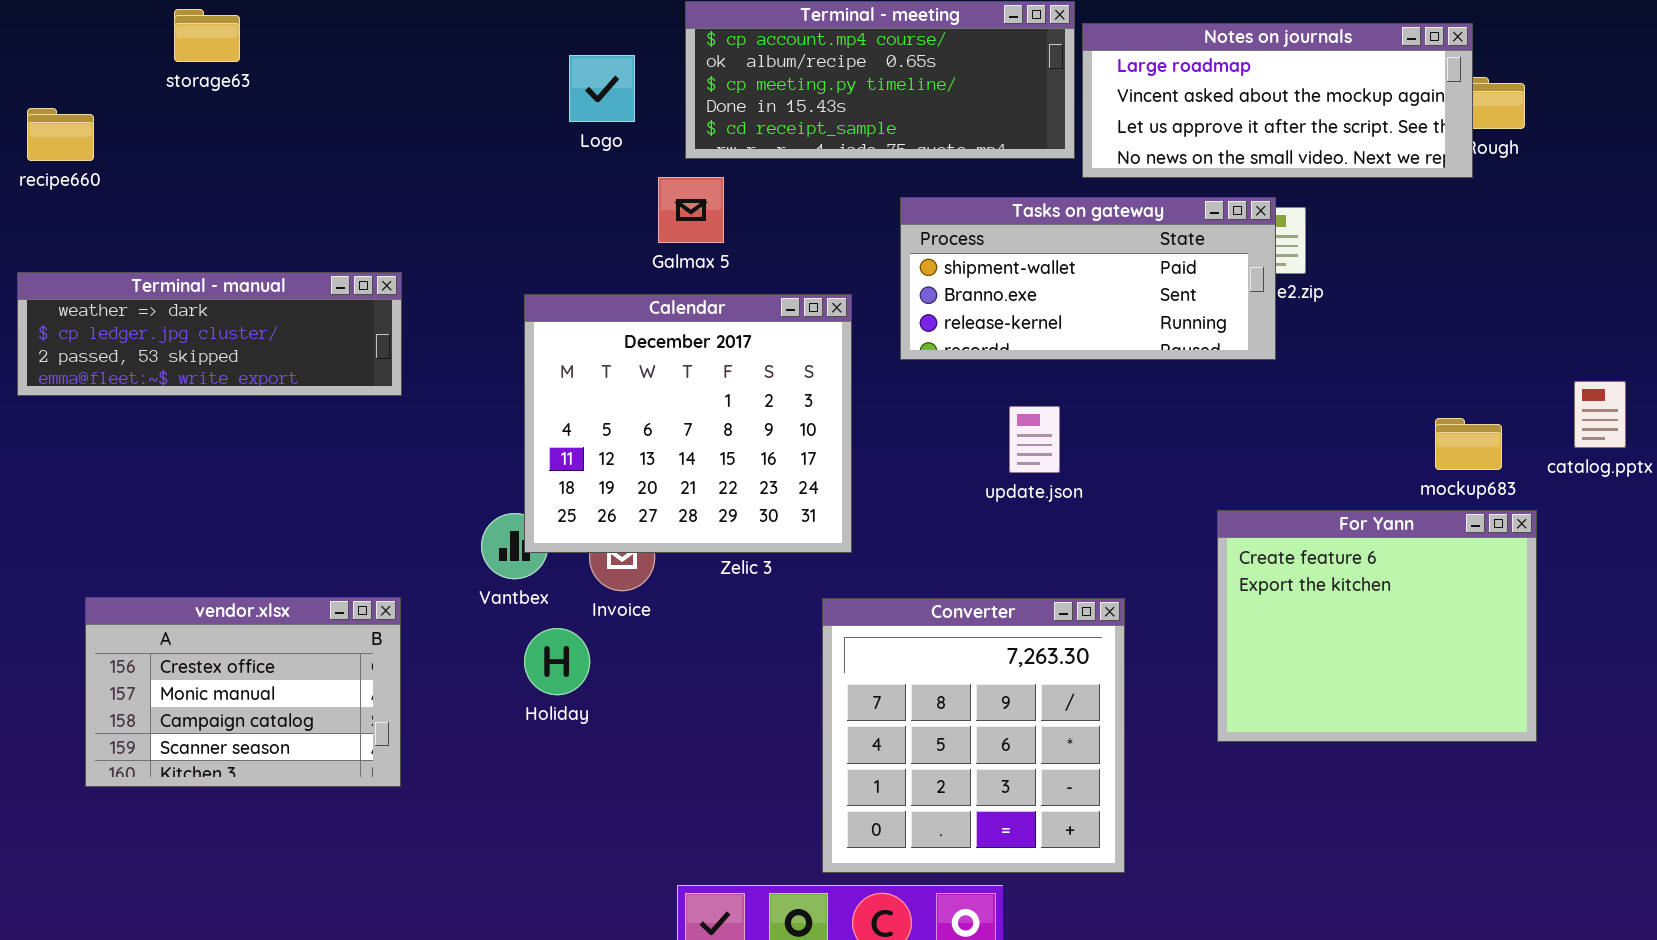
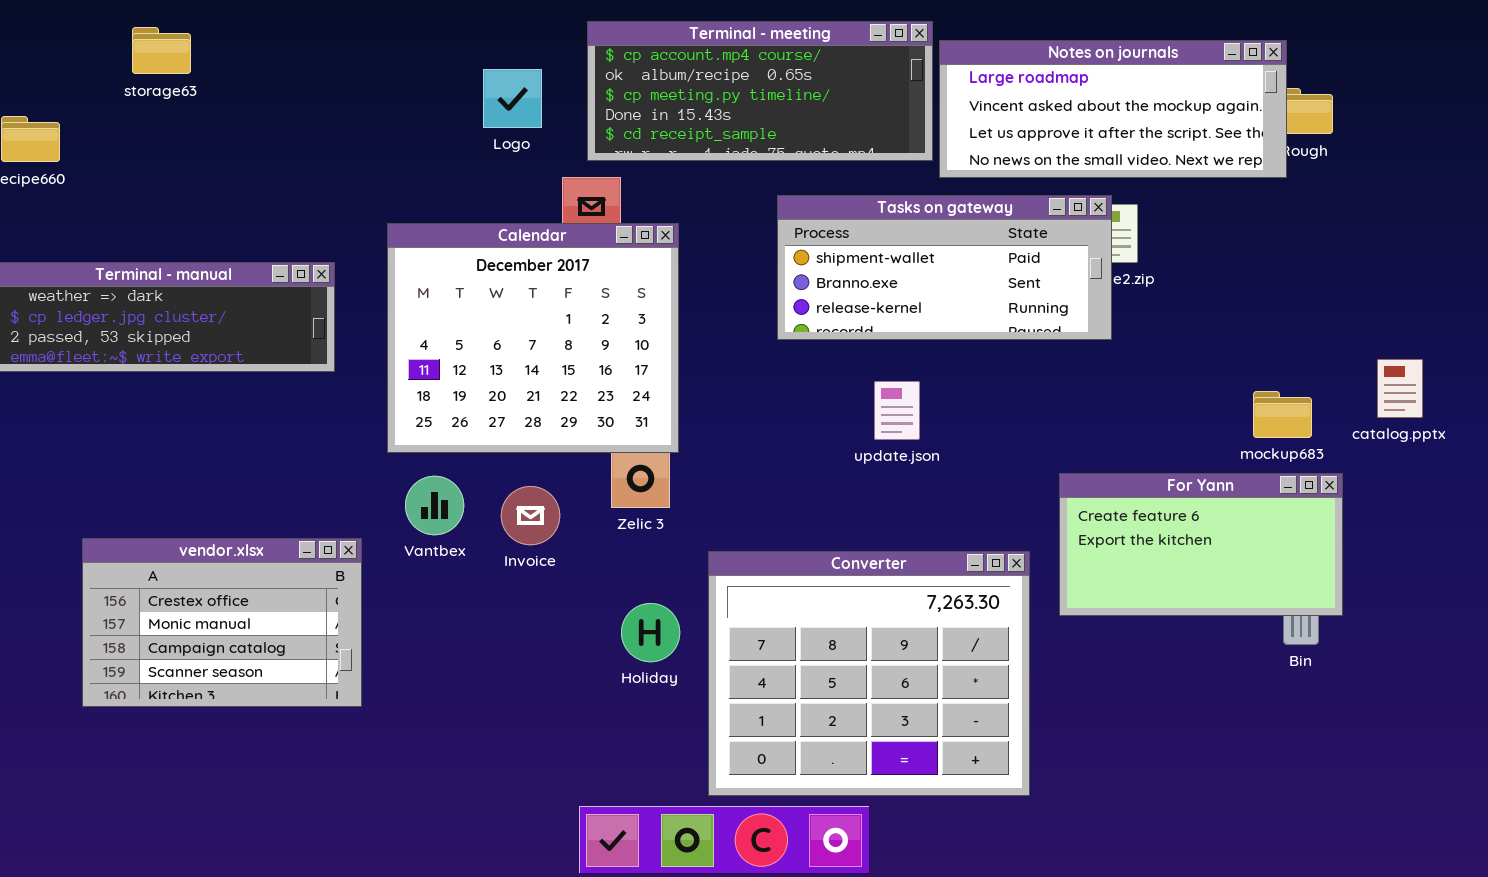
Calendar: [524,294,852,553] -> [387,223,679,453], moved
For Yann: [1217,510,1537,742] -> [1059,473,1343,616], resized
vendor.xlsx: [85,597,401,787] -> [82,538,362,707], moved
Converter: [822,598,1125,873] -> [708,551,1030,796], resized
Holiday: [524,628,590,695] -> [621,603,680,662], moved

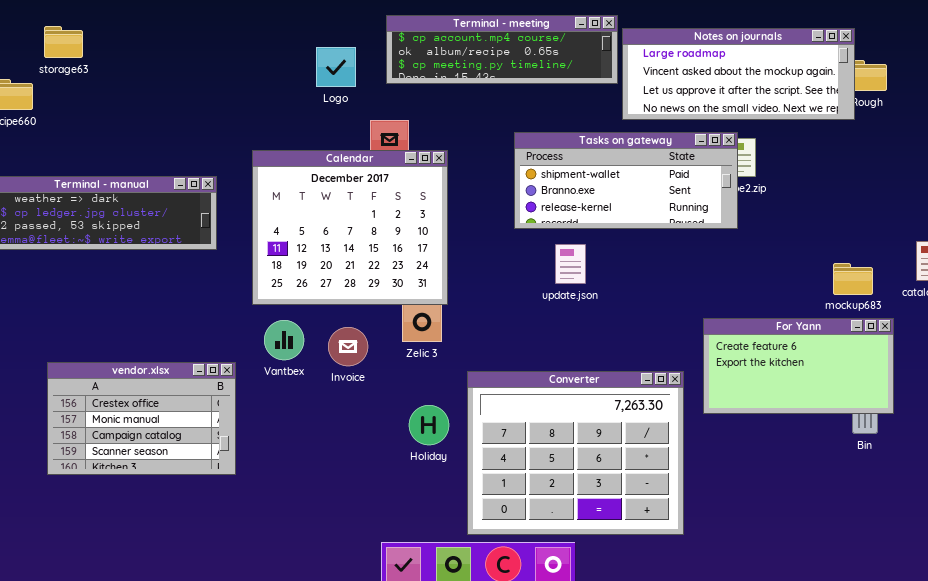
Terminal - meeting: [587,21,933,161] -> [386,15,618,84], resized
storage63: [132,27,191,74] -> [44,26,83,58], moved
update.json: [874,381,920,440] -> [555,244,586,284], moved

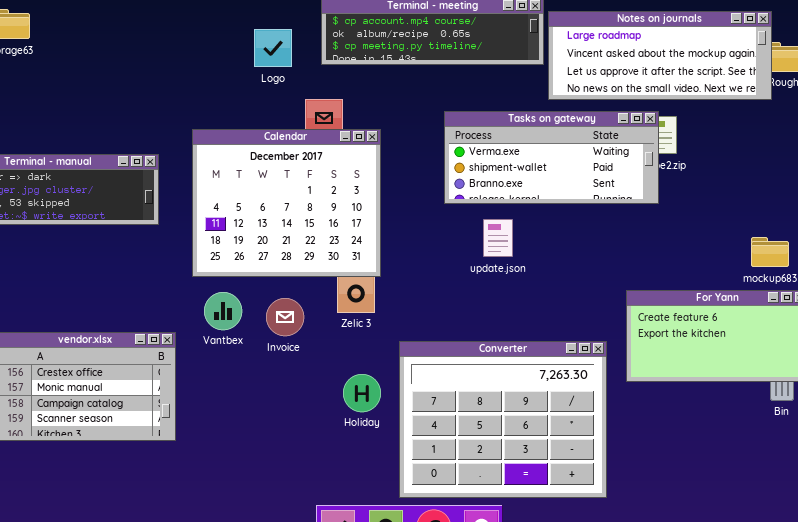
Tasks on gateway: [514,132,738,229] -> [444,111,659,204], scrolled up 1 row

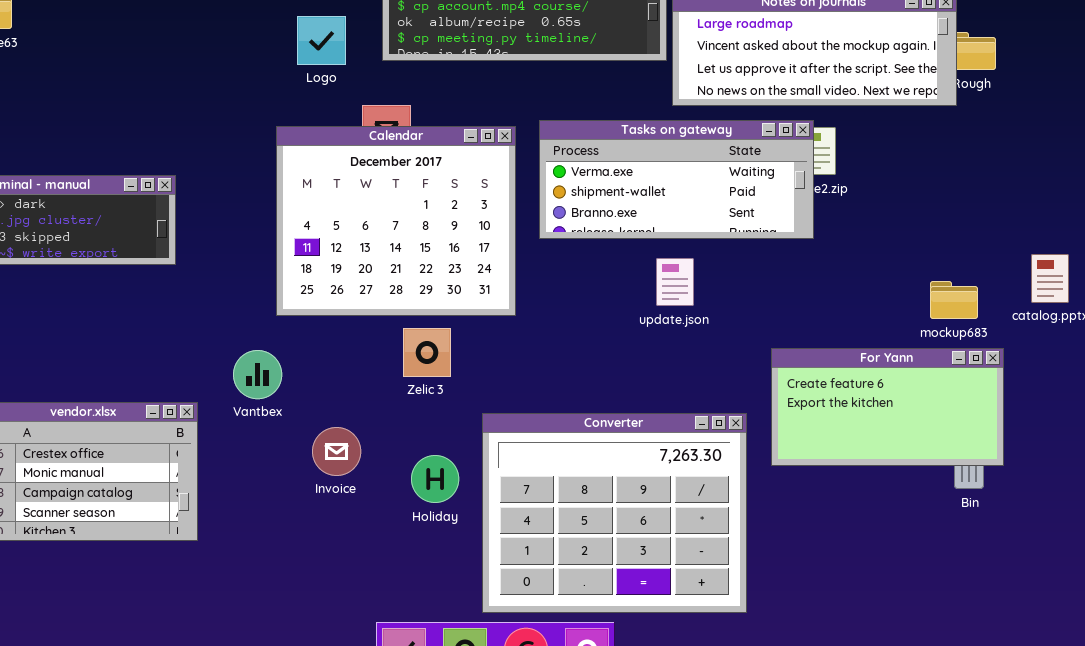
Calendar: [192,129,381,277] -> [276,126,516,316], moved
update.json: [483,219,513,257] -> [656,258,694,306], moved
Invoice: [266,298,304,336] -> [312,427,361,476], moved

